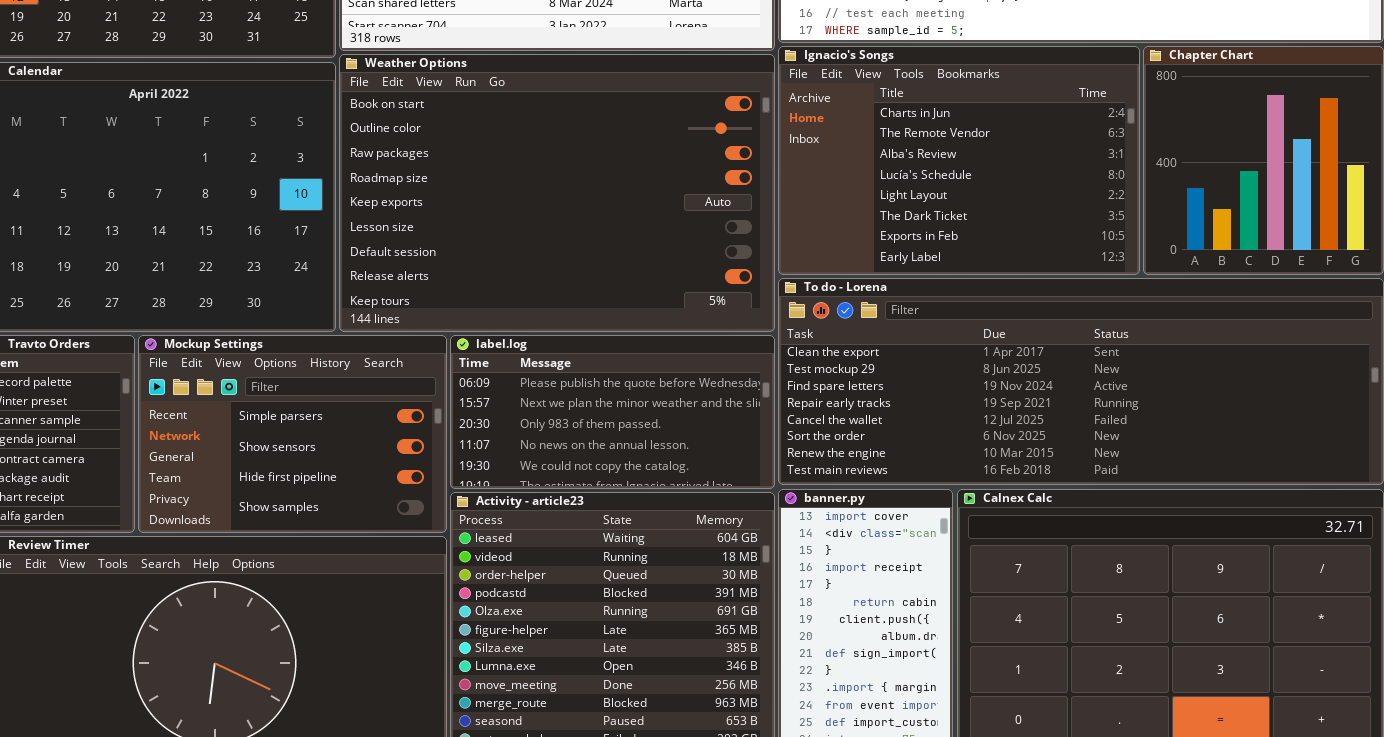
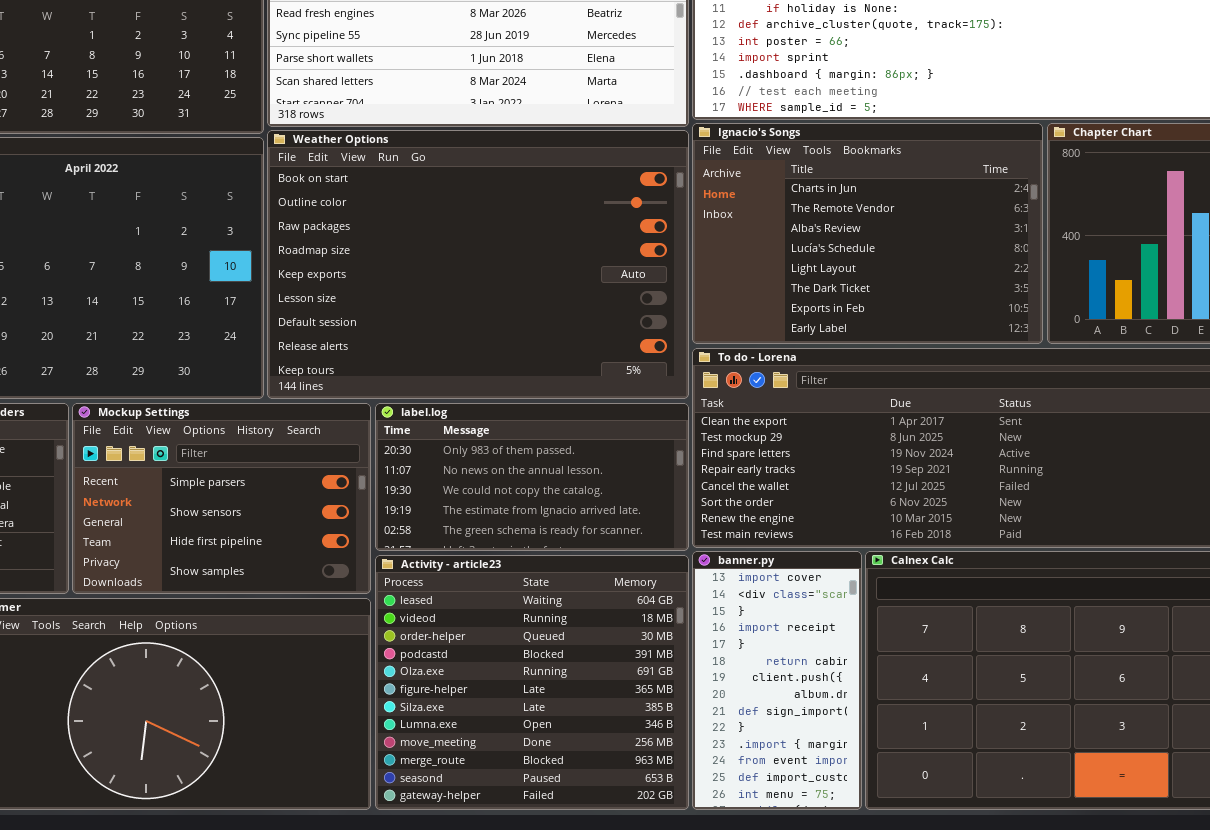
label.log: [450,335,775,489] -> [375,403,689,551], scrolled down 2 rows

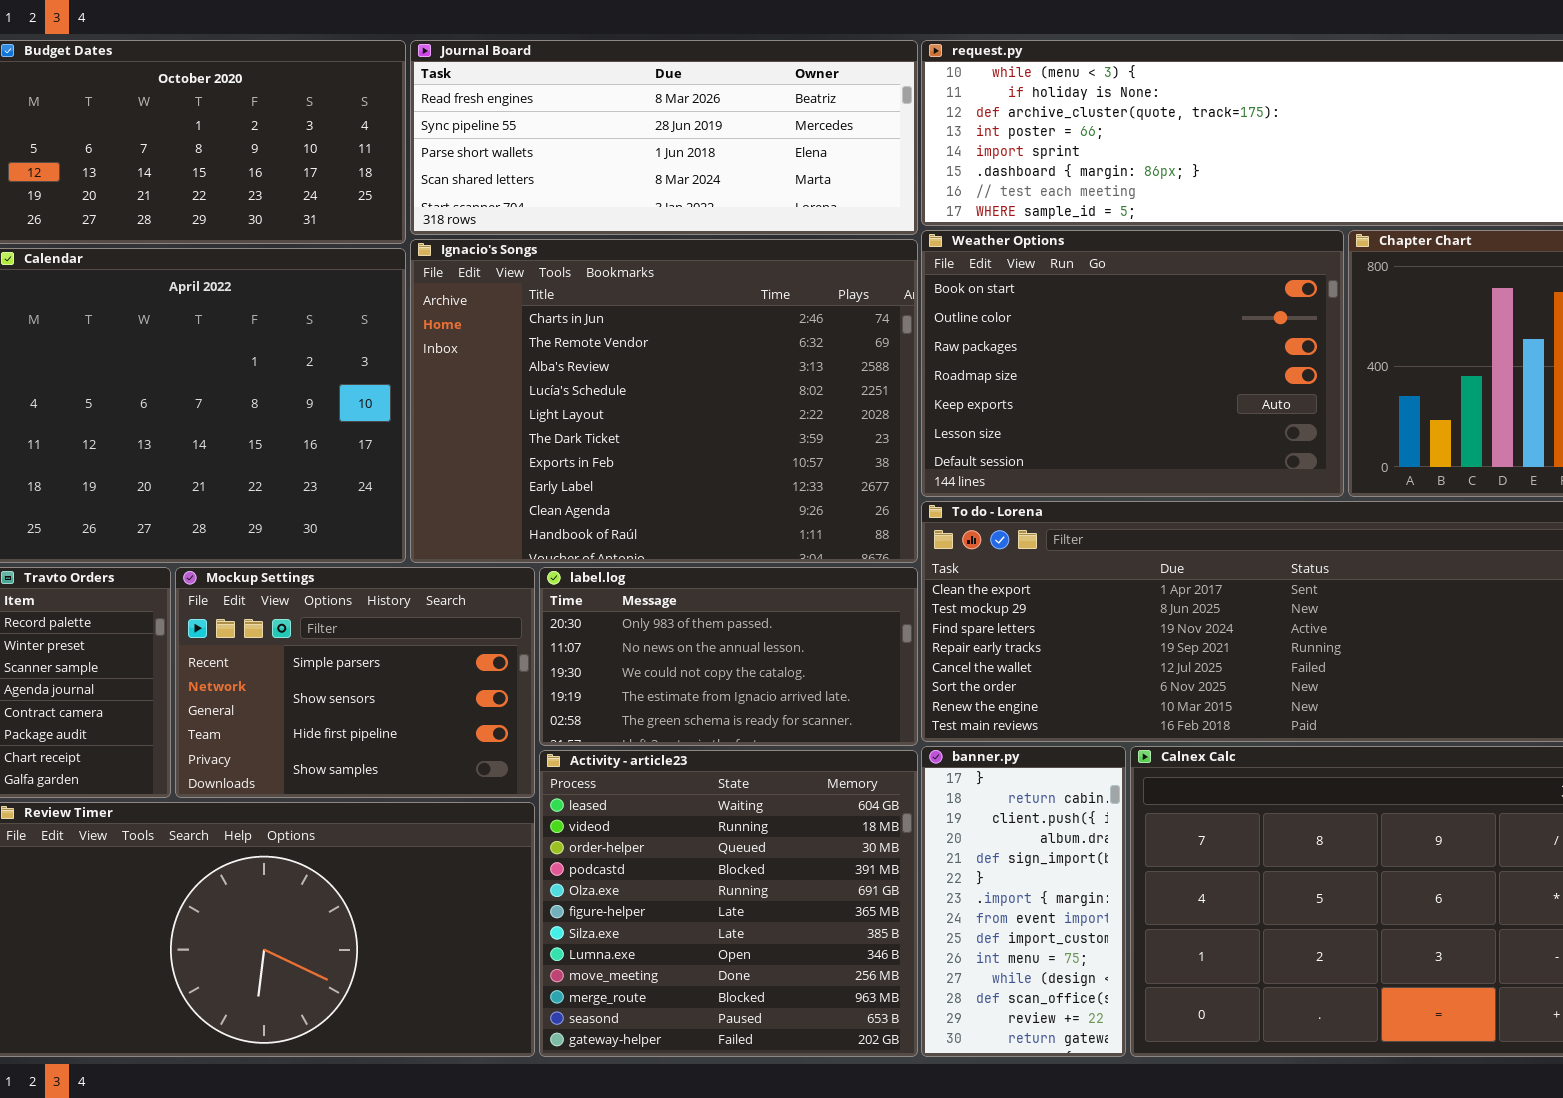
Ignacio's Songs: [692,123,1043,344] -> [410,239,918,563], moved, resized
Weather Options: [267,130,689,399] -> [921,230,1344,497], moved, resized
banner.py: [692,551,862,810] -> [921,746,1126,1057], scrolled down 4 rows

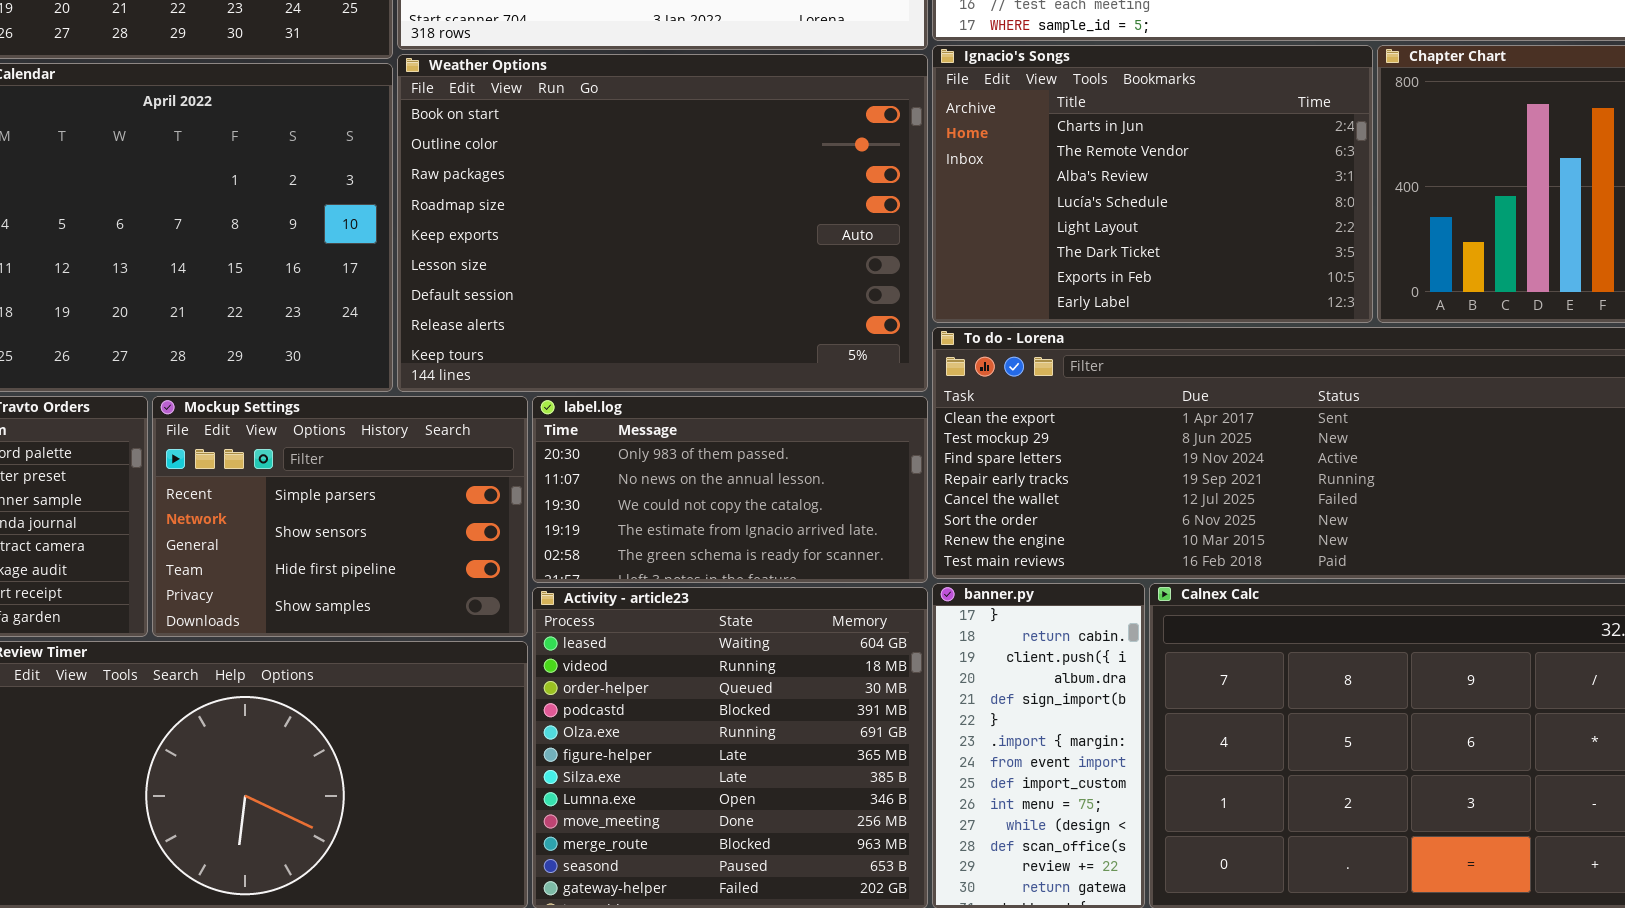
Weather Options: [921,230,1344,497] -> [397,54,928,392], moved, resized
Ignacio's Songs: [410,239,918,563] -> [932,45,1373,323], moved, resized

